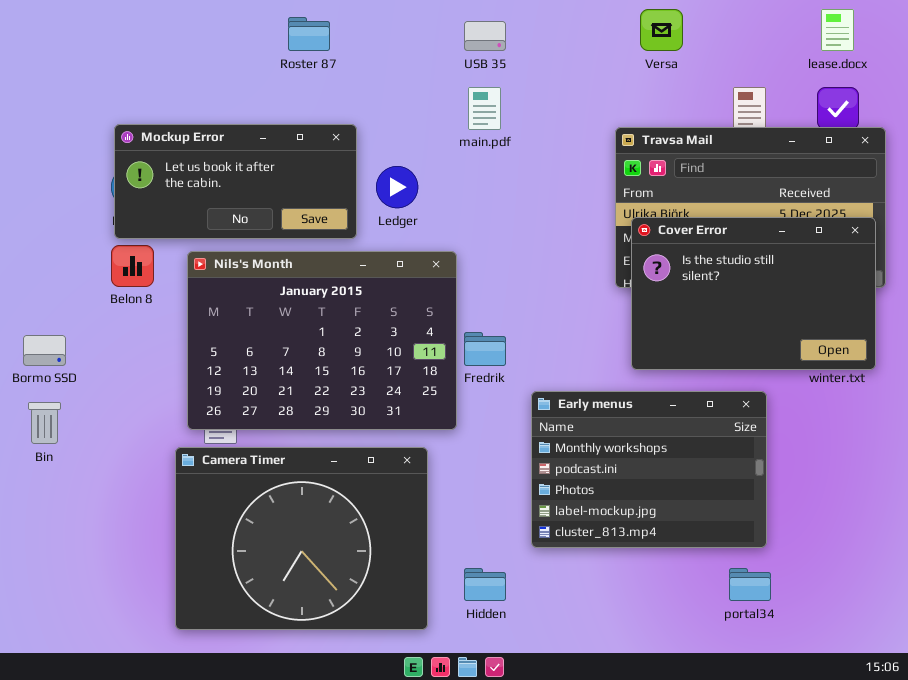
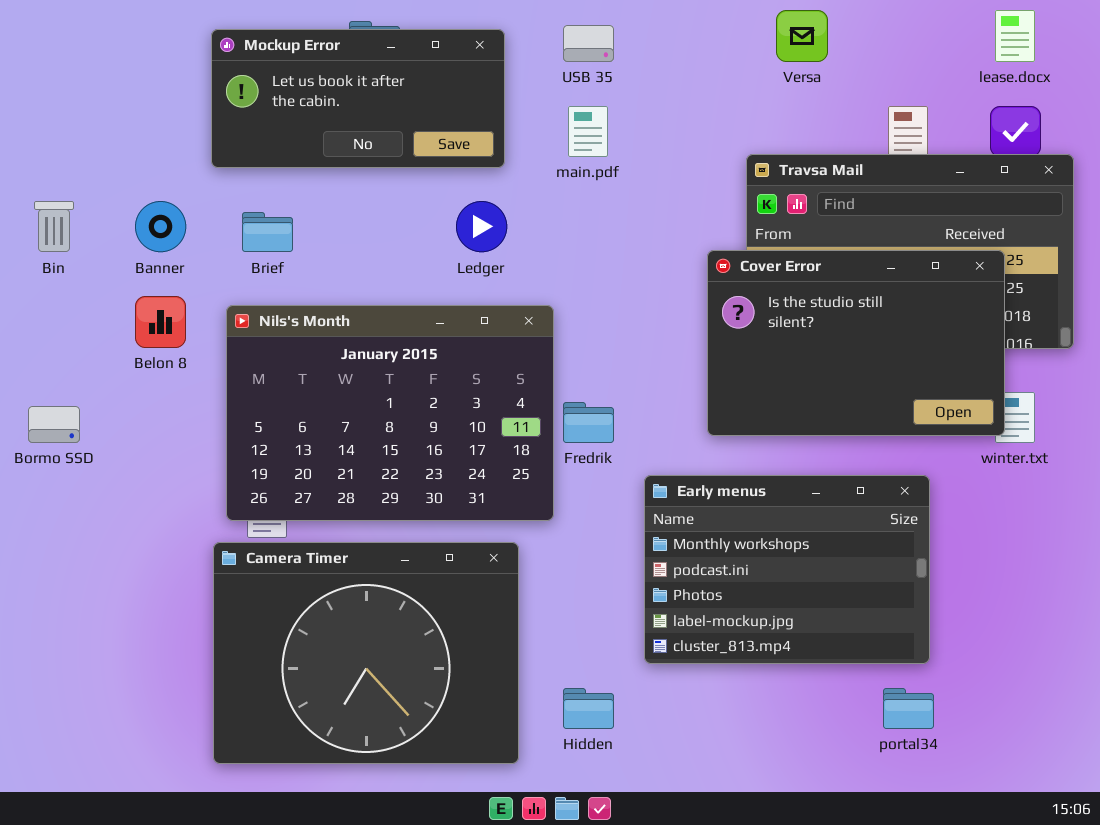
Mockup Error: [114,124,357,239] -> [211,29,505,168], moved
Cover Error: [631,217,876,370] -> [707,250,1005,436], moved
Bin: [28,402,61,444] -> [34,201,74,252], moved

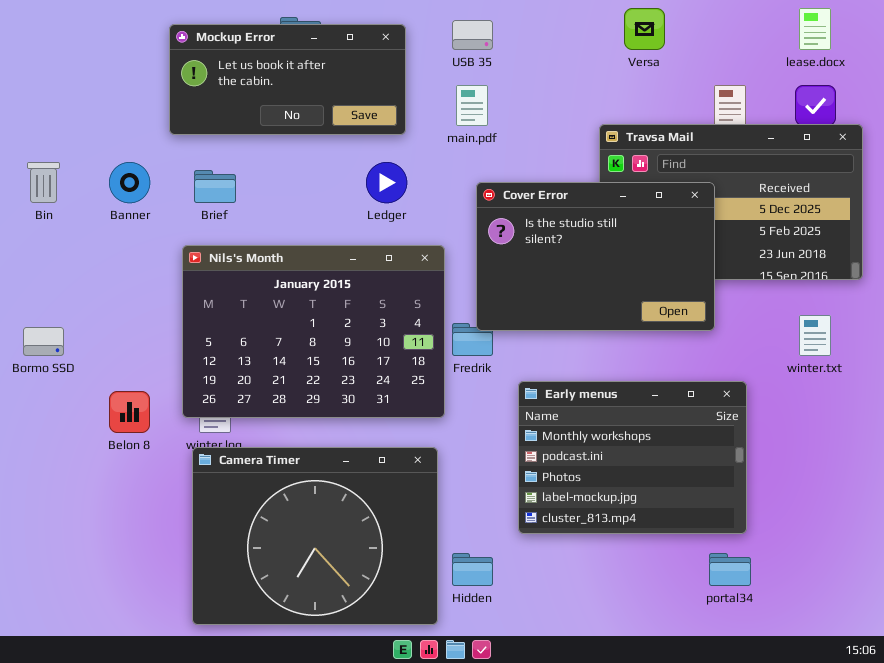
Cover Error: [707,250,1005,436] -> [476,182,715,331], moved
Belon 8: [135,296,186,348] -> [109,391,150,433], moved
Camera Timer: [213,542,519,764] -> [192,447,438,625], moved

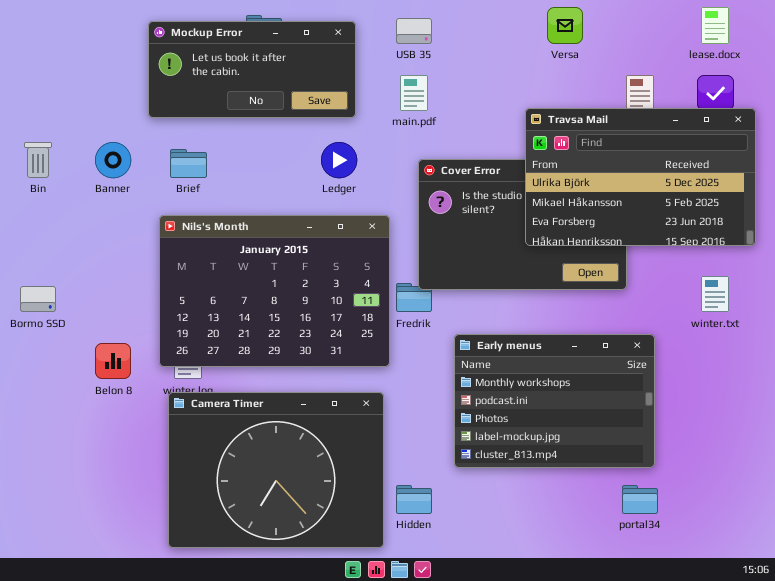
Travsa Mail: [599,124,863,280] -> [525,108,756,246], raised

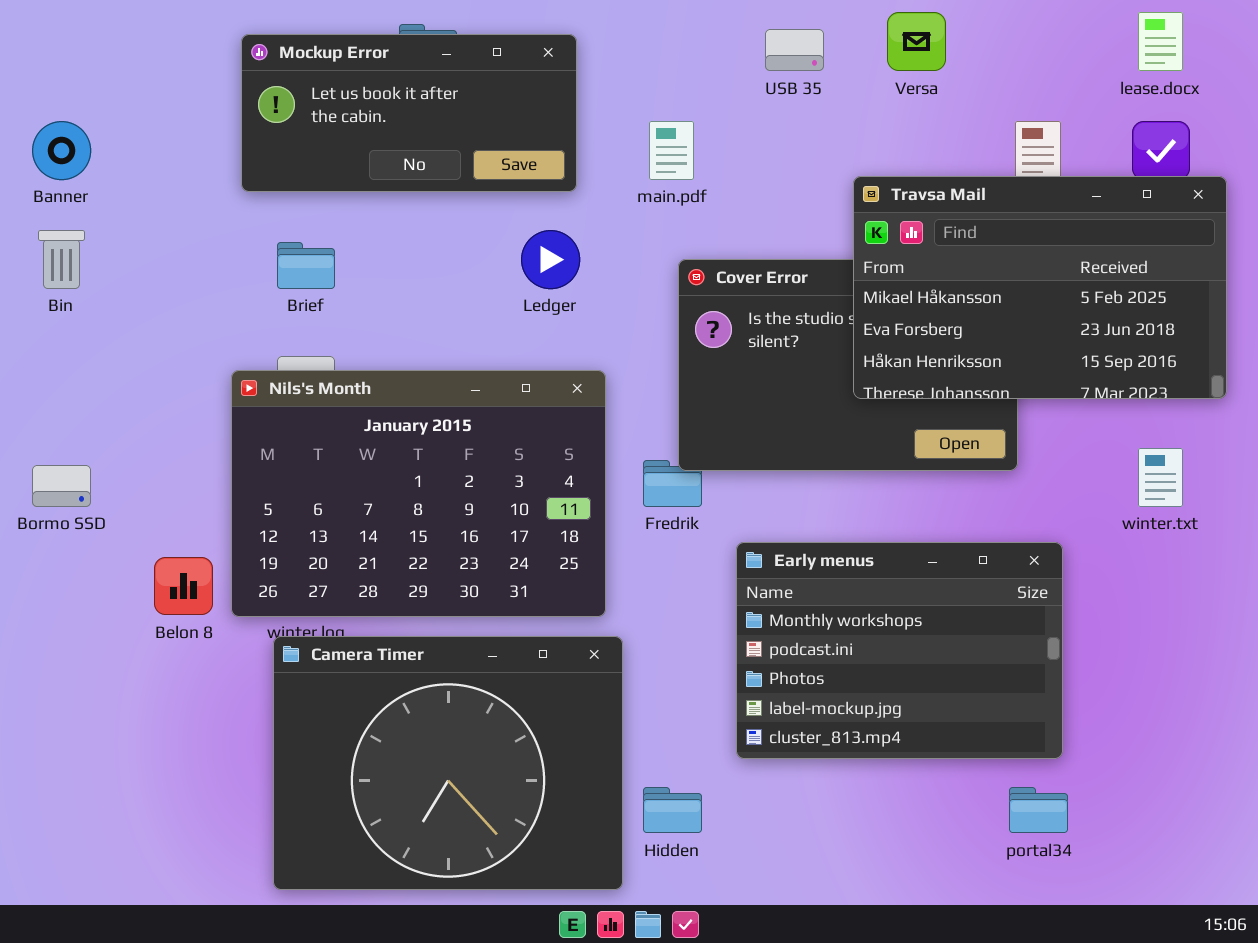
USB 35: [396,18,432,44] -> [765,29,824,71], moved
Travsa Mail: [525,108,756,246] -> [853,176,1227,399], scrolled down 1 row
Banner: [95,142,131,178] -> [32,121,91,180], moved
Nils's Month: [159,215,390,367] -> [231,370,606,617], moved

